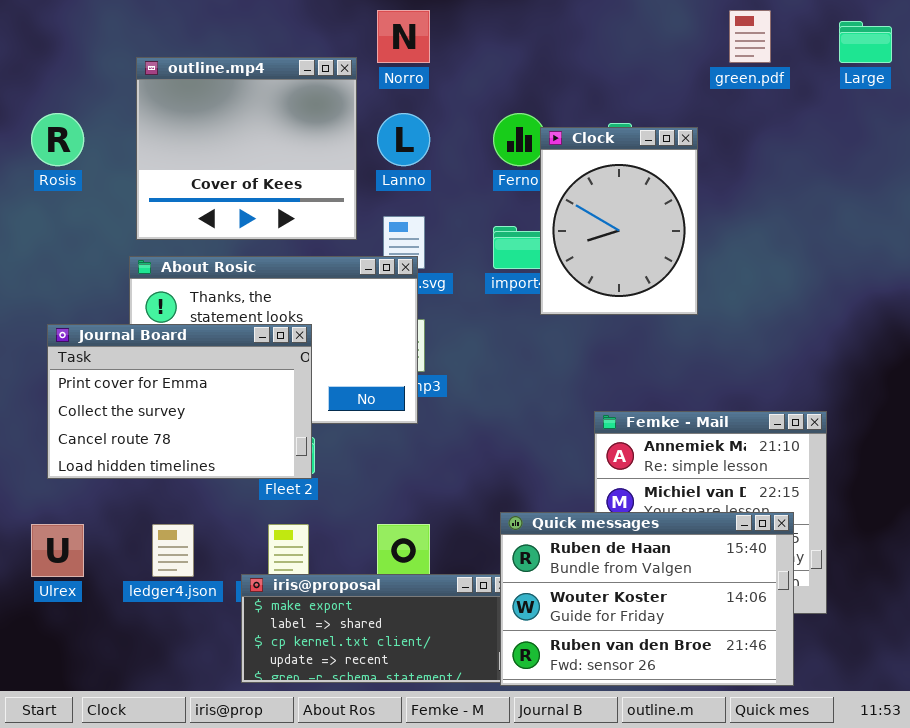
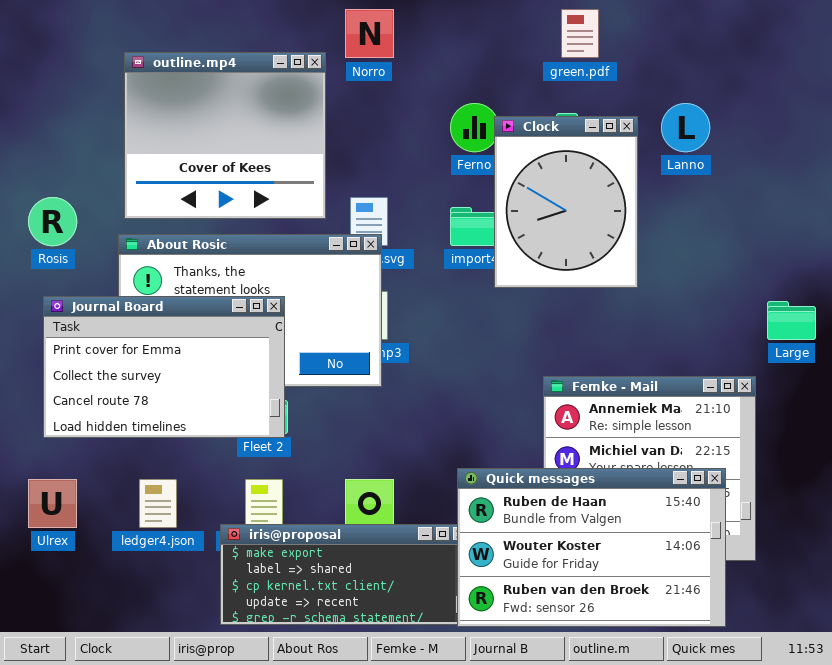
green.pdf: [729,10,771,63] -> [561,9,599,58], moved
Large: [839,21,892,63] -> [767,301,816,340], moved
Rosis: [31,113,84,166] -> [28,197,77,246], moved
Lanno: [377,113,430,166] -> [661,103,710,152], moved

